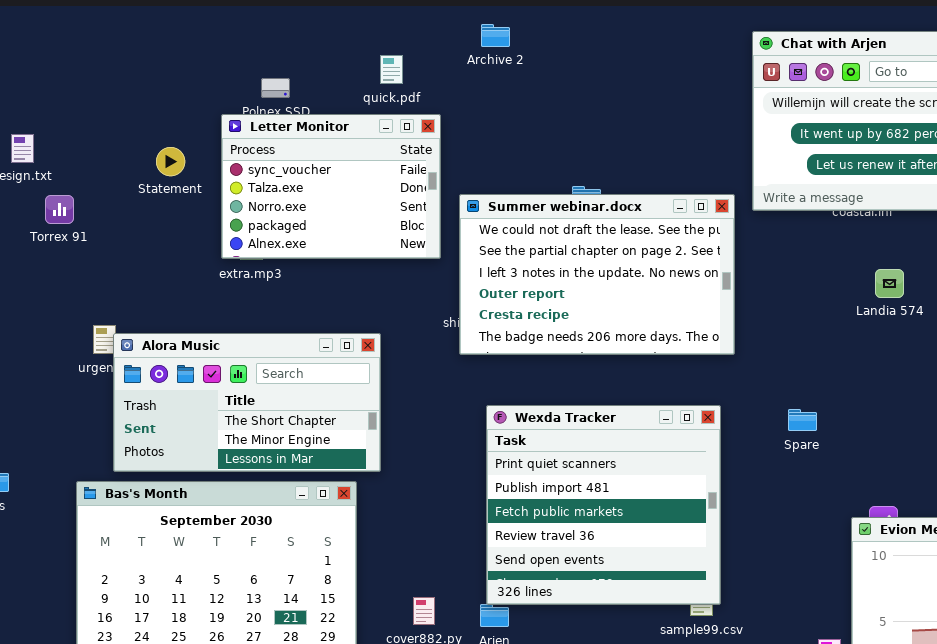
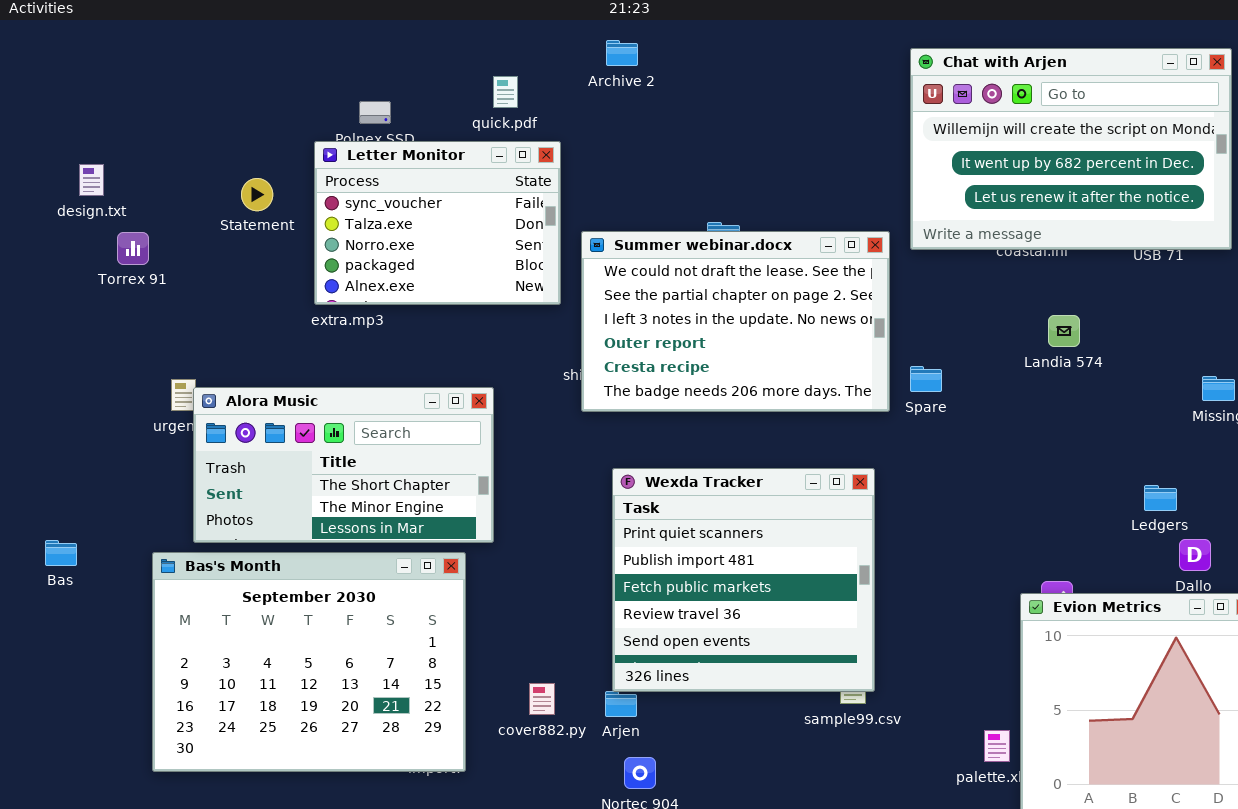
Spare: [788,409,817,431] -> [910,366,942,392], moved

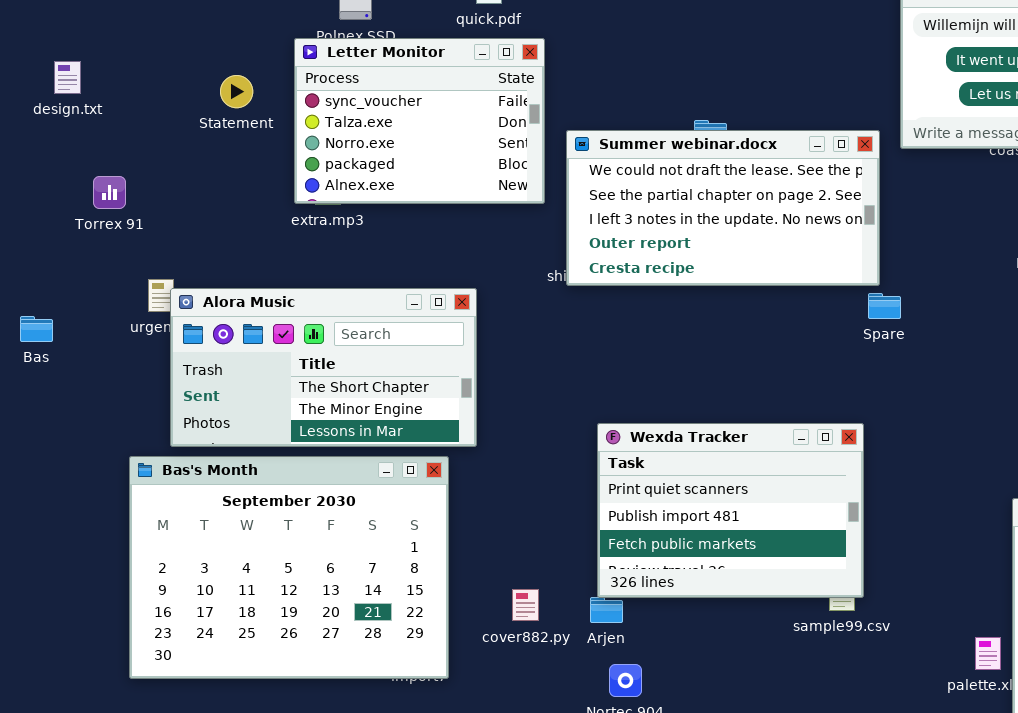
Summer webinar.docx: [581,231,890,412] -> [566,130,880,286], resized
Torrex 91: [117,232,149,265] -> [93,176,126,209], moved
Spare: [910,366,942,392] -> [868,293,901,319], moved
Wexda Tracker: [612,468,875,692] -> [597,423,864,598], resized
Bas: [45,540,77,566] -> [20,316,53,342], moved

